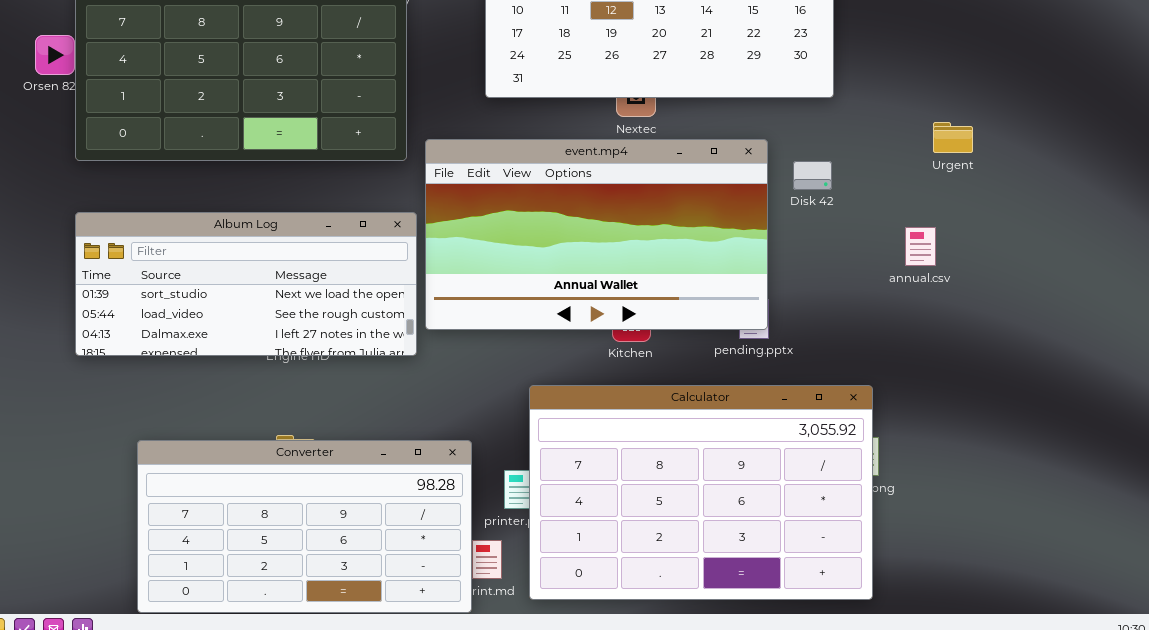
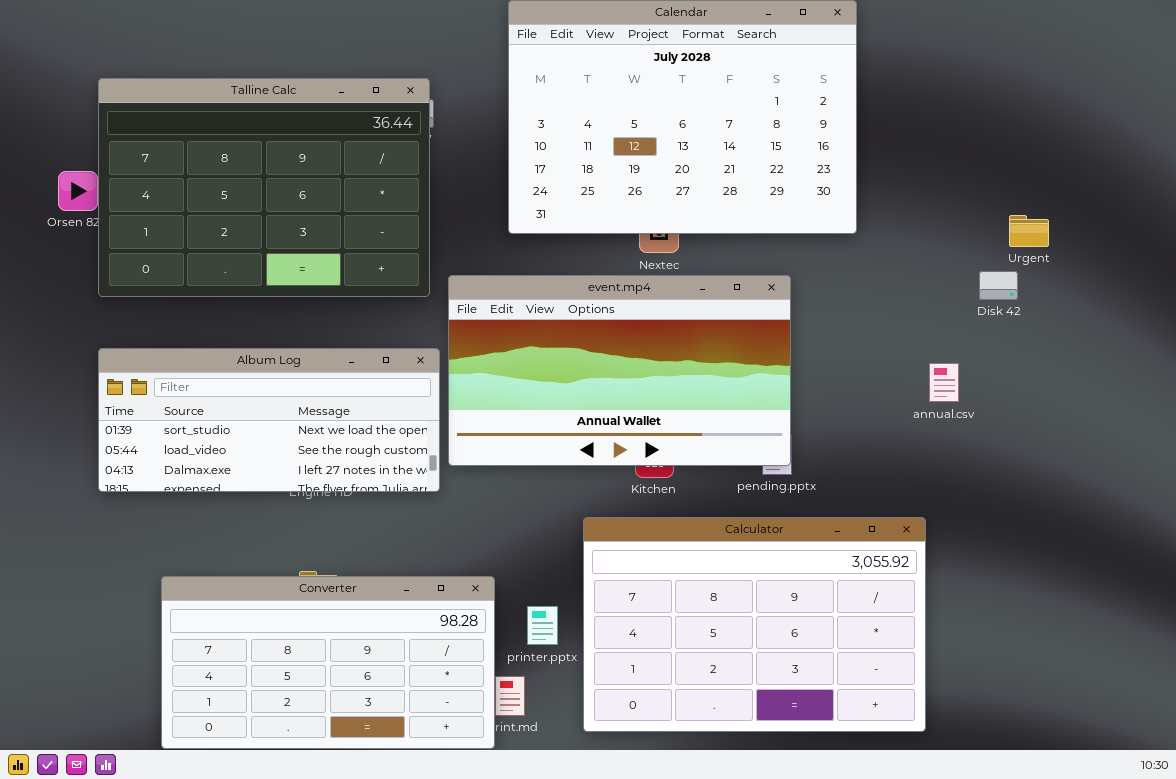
Urgent: [933,122,973,153] -> [1009,215,1049,247], moved
Disk 42: [793,161,832,190] -> [979,271,1018,300], moved
Calculator: [529,385,873,600] -> [583,517,926,732], moved

